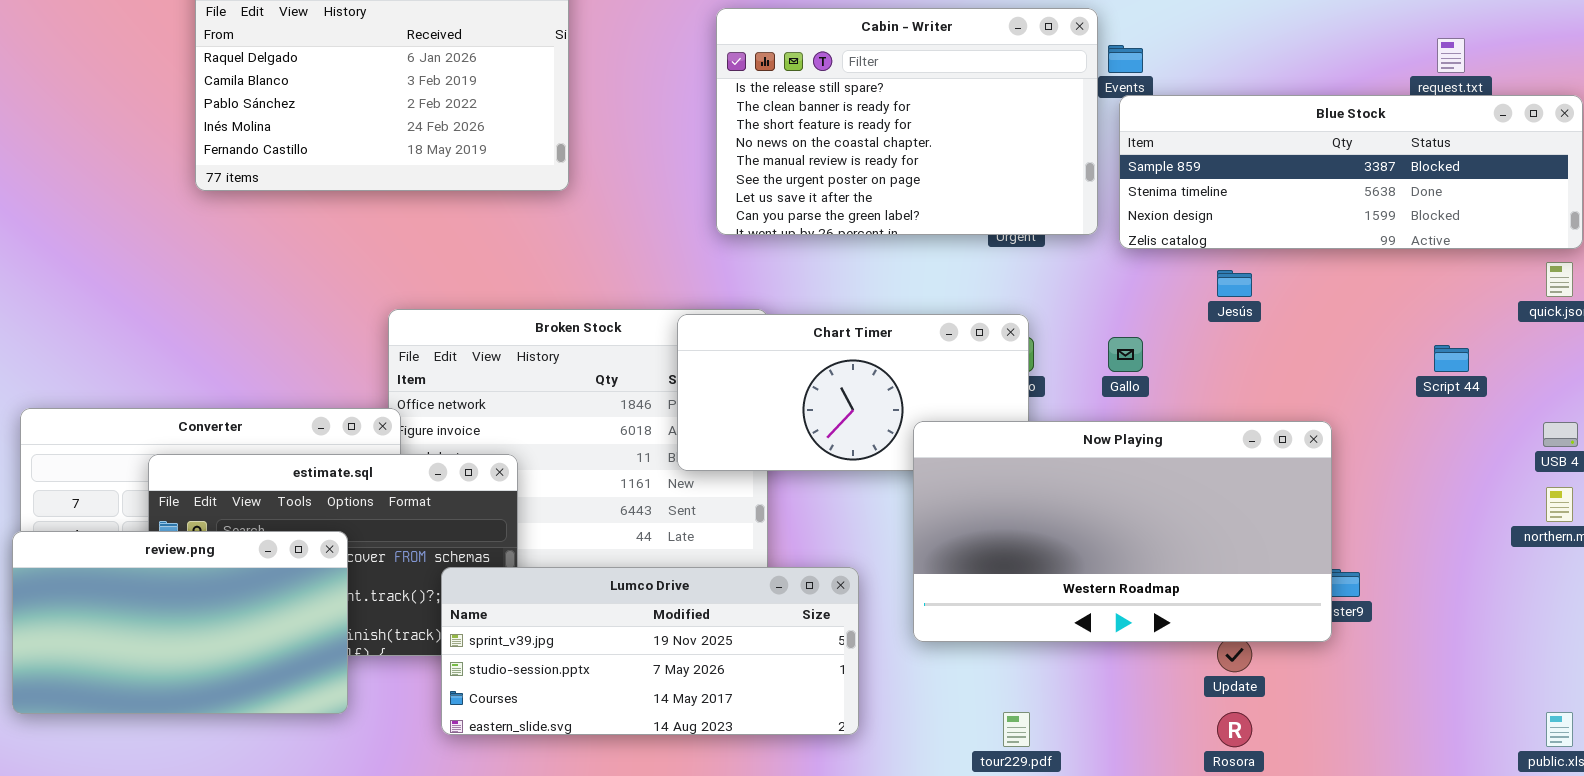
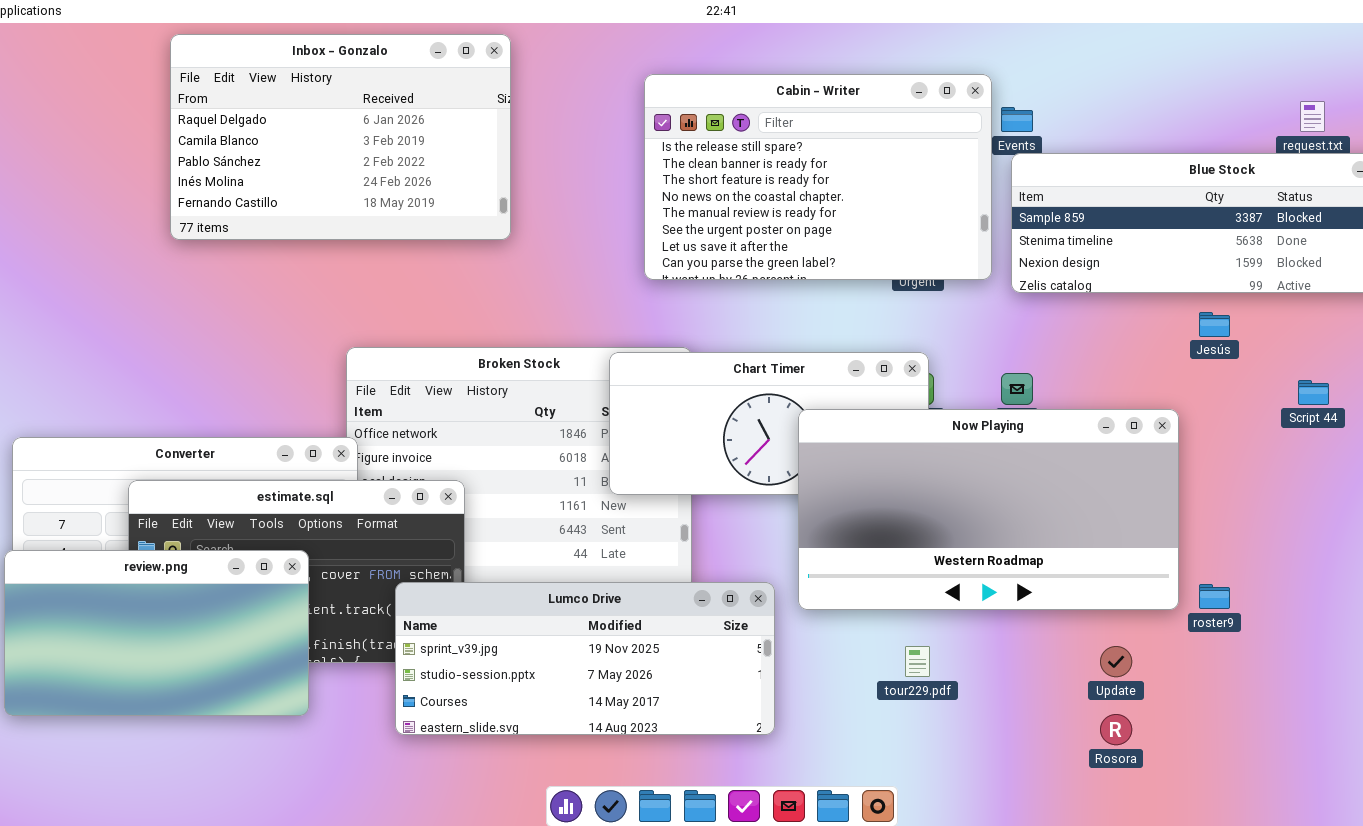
Jesús: [1217,270,1252,297] -> [1199,312,1230,337], moved
Now Playing: [913,421,1332,642] -> [798,409,1179,610], moved
tour229.pdf: [1003,712,1030,747] -> [905,646,930,677], moved

